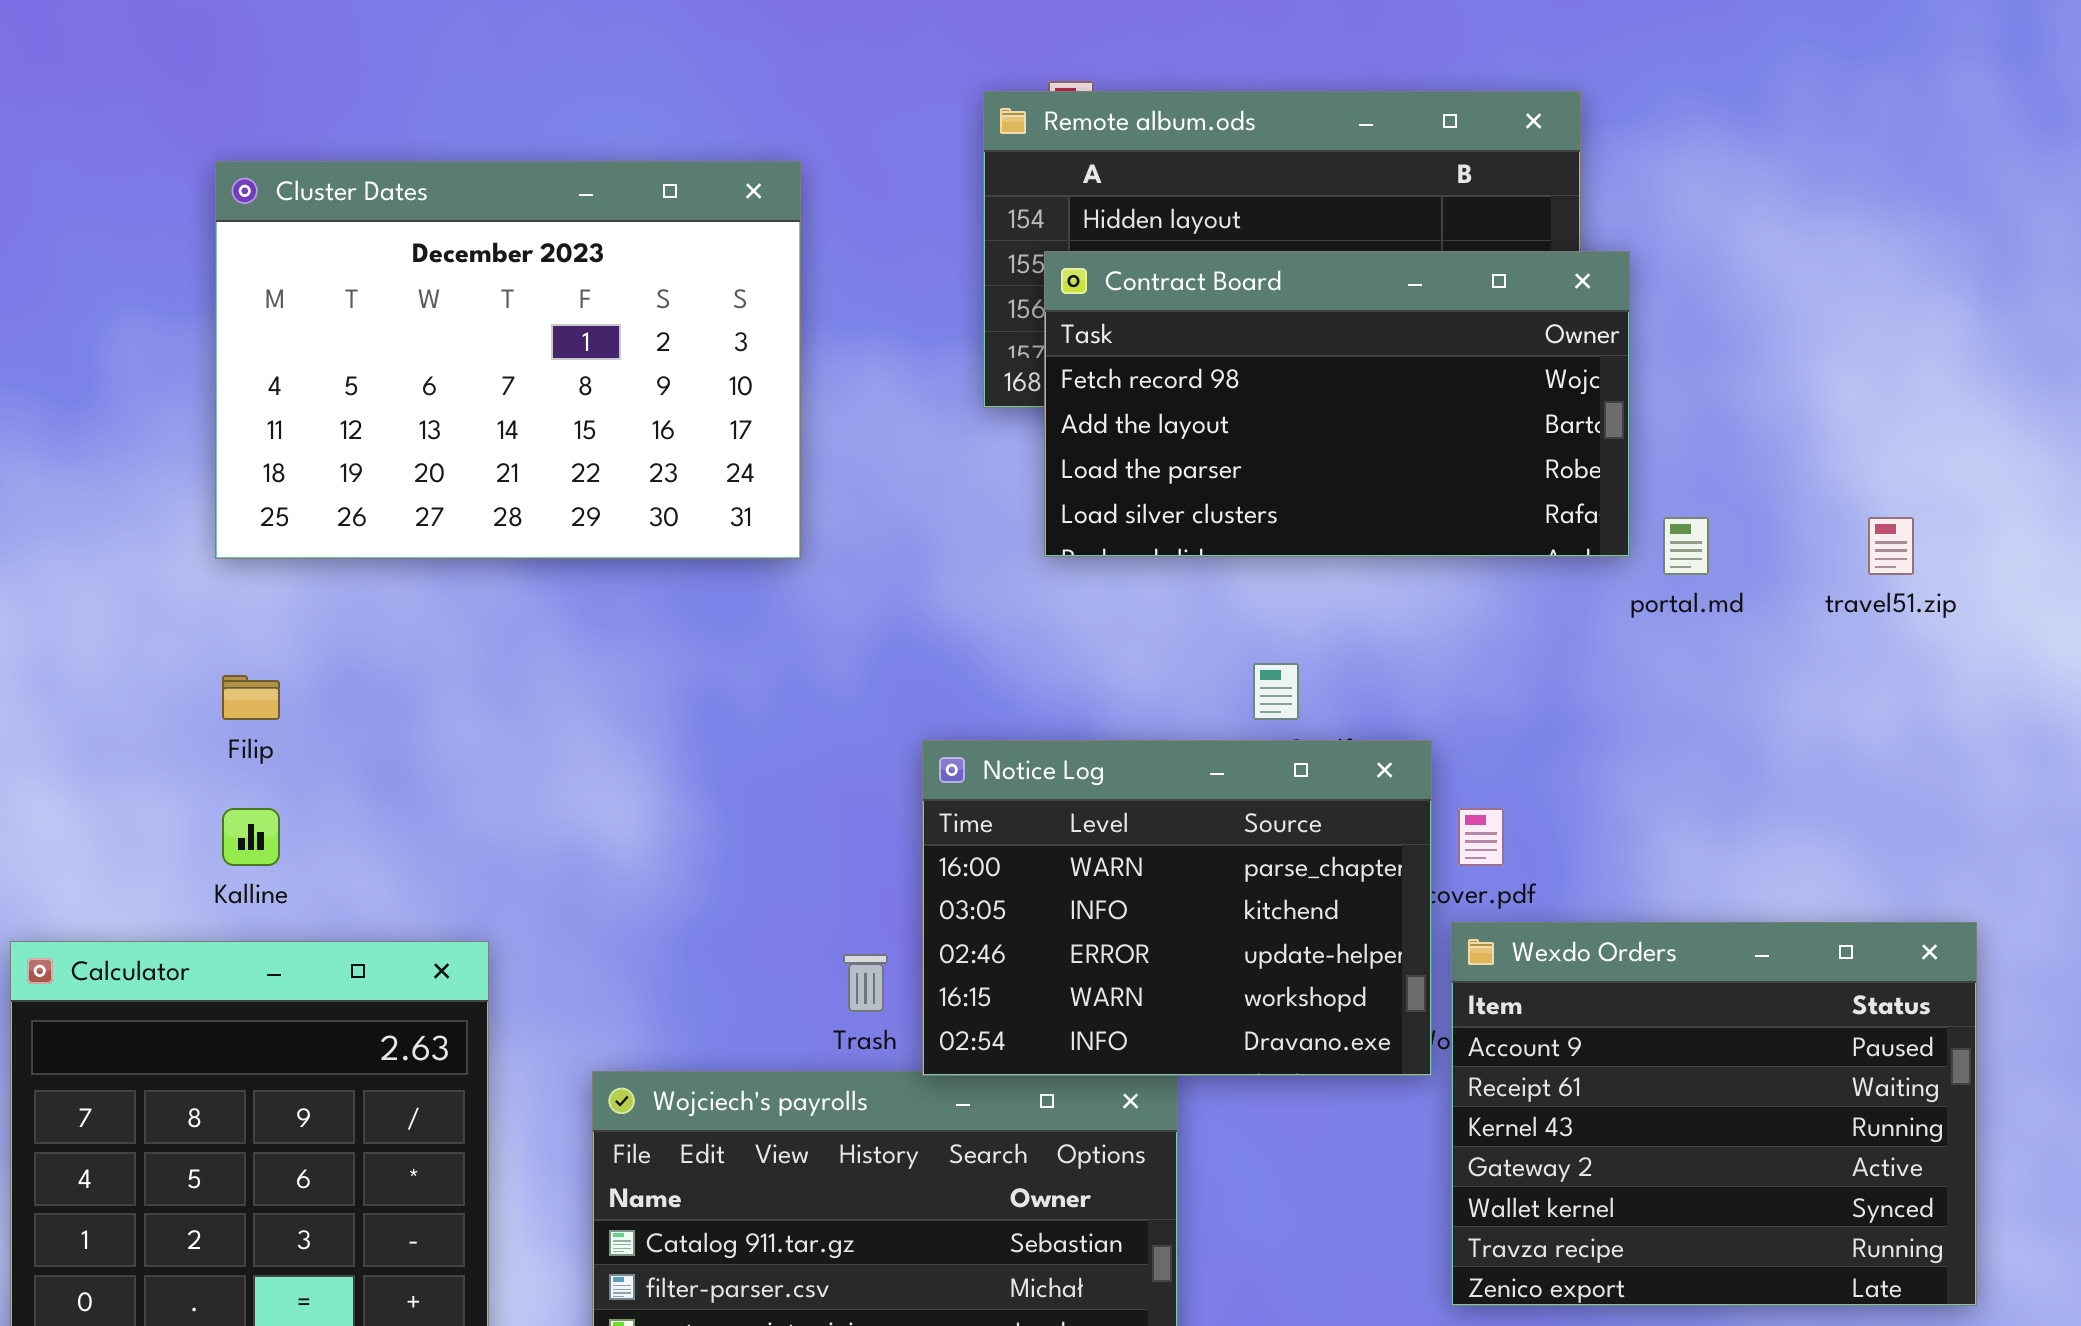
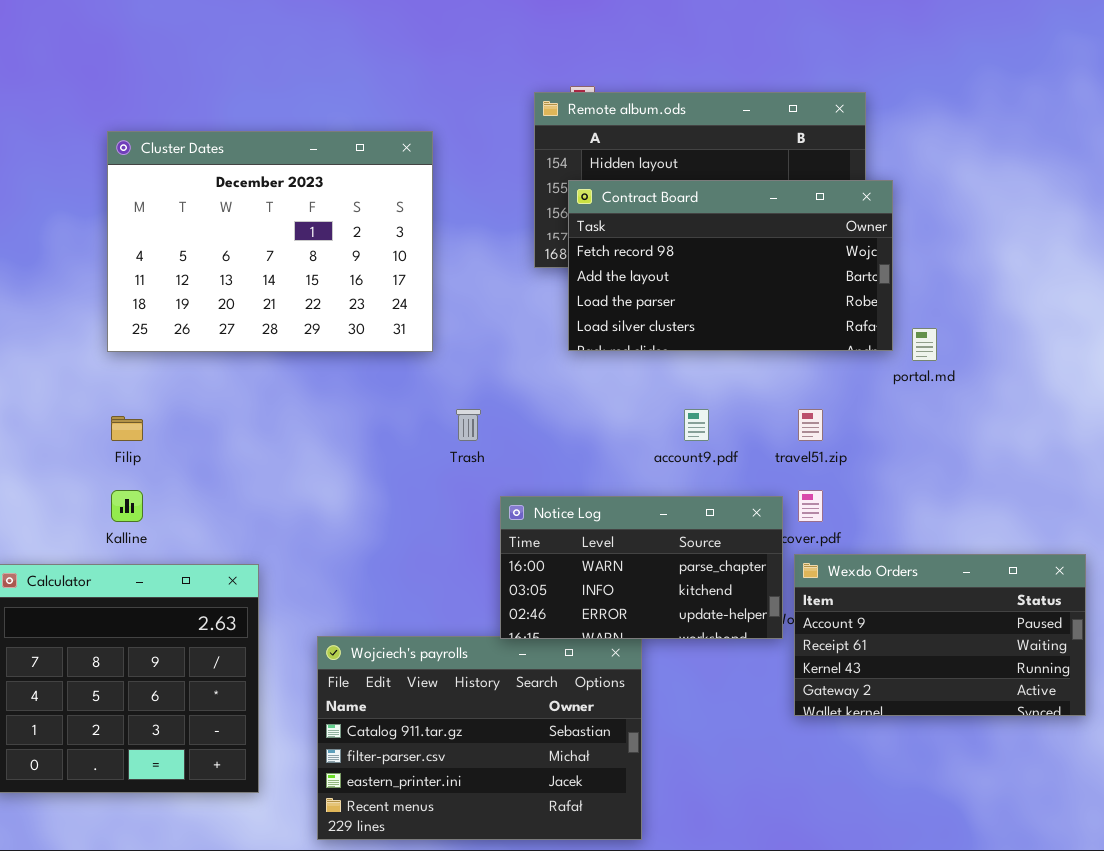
travel51.zip: [1868,517,1914,575] -> [798,409,823,441], moved
Notice Log: [922,740,1432,1076] -> [500,496,783,639], resized
Wexdo Orders: [1451,922,1977,1306] -> [794,554,1086,716], resized
Trash: [843,954,888,1012] -> [456,409,481,441], moved

